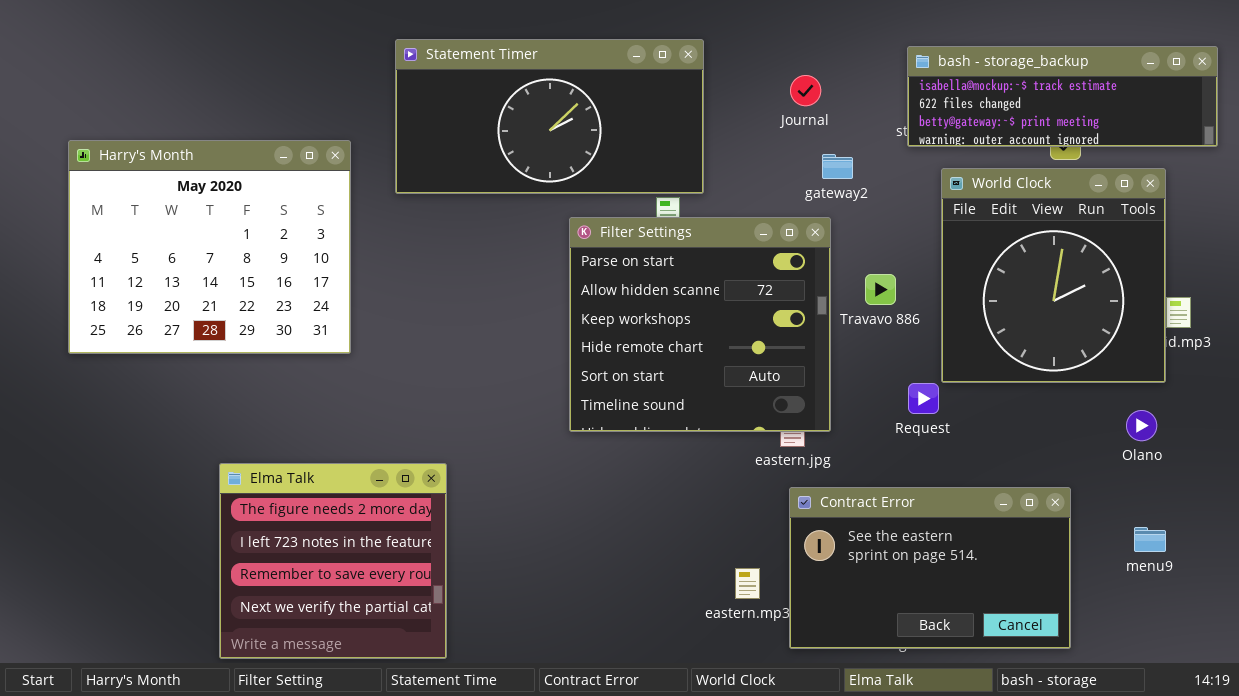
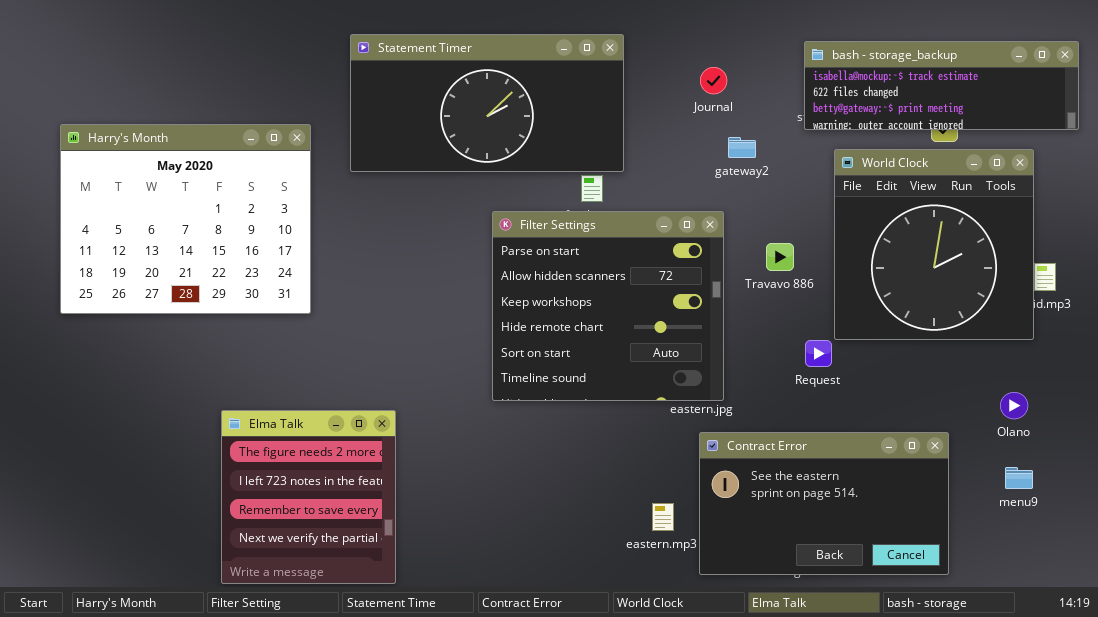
Filter Settings: [569,217,831,432] -> [492,211,724,401], moved
Olano: [1126,410,1157,441] -> [1000,392,1028,419], moved
Elma Talk: [219,463,447,659] -> [221,410,396,584], resized

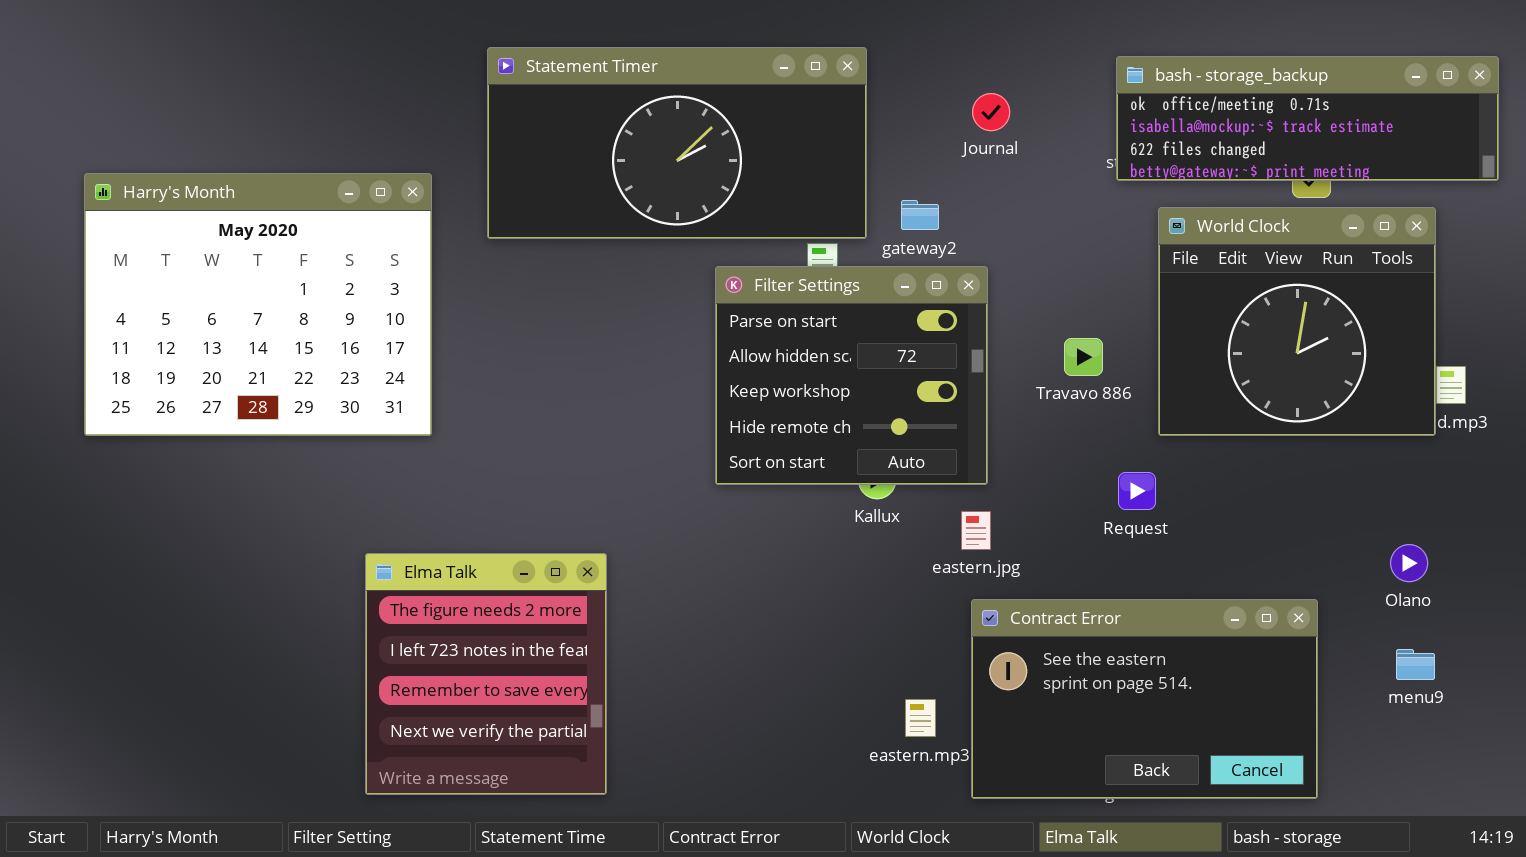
bash - storage_backup: [804,41,1079,130] -> [1116,56,1499,181], scrolled up 1 row
gateway2: [728,137,756,158] -> [901,200,939,230], moved
World Clock: [834,149,1034,340] -> [1158,207,1436,436], resized
Filter Settings: [492,211,724,401] -> [715,266,988,485], moved, resized
Elma Talk: [221,410,396,584] -> [365,553,607,795], moved

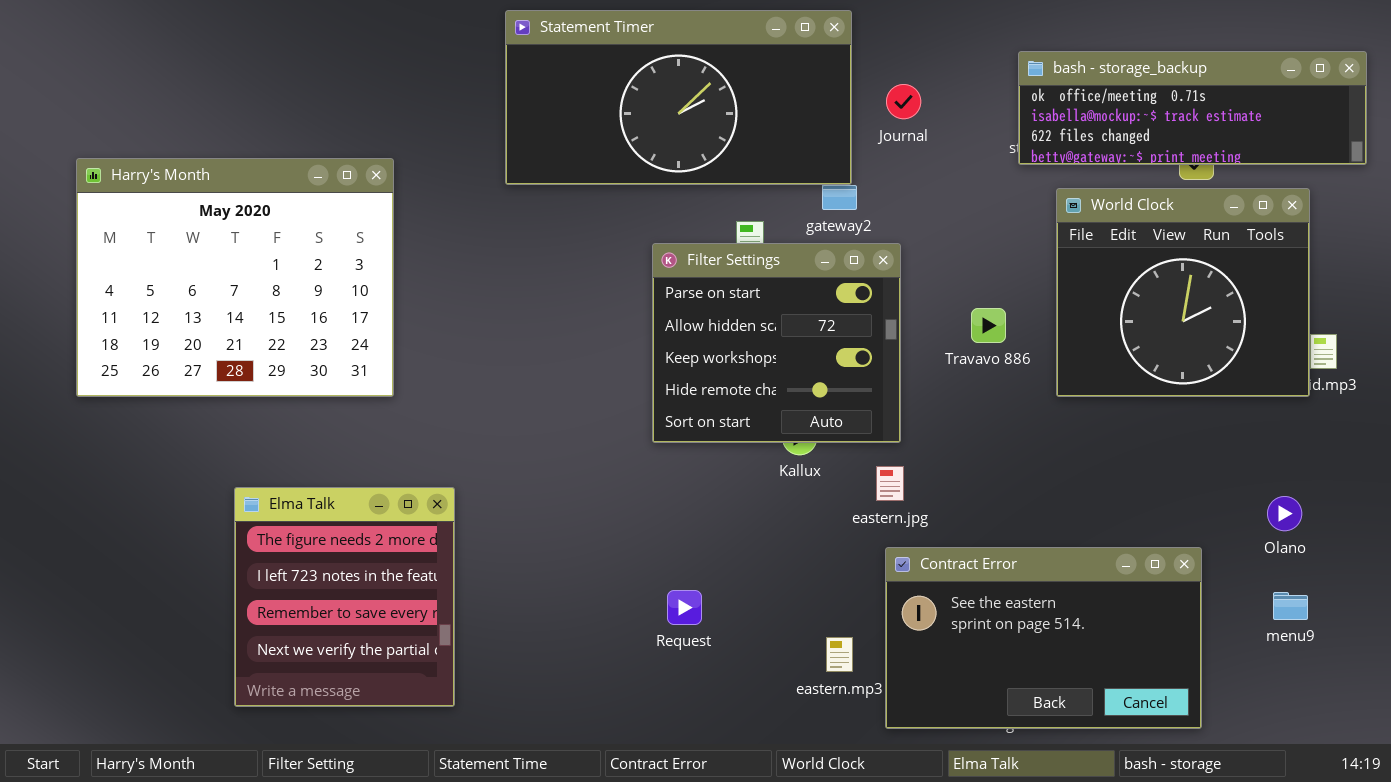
Statement Timer: [487,47,867,239] -> [505,10,852,185], moved
Request: [1118,472,1156,510] -> [667,590,702,625], moved
Elma Talk: [365,553,607,795] -> [234,487,455,707], moved

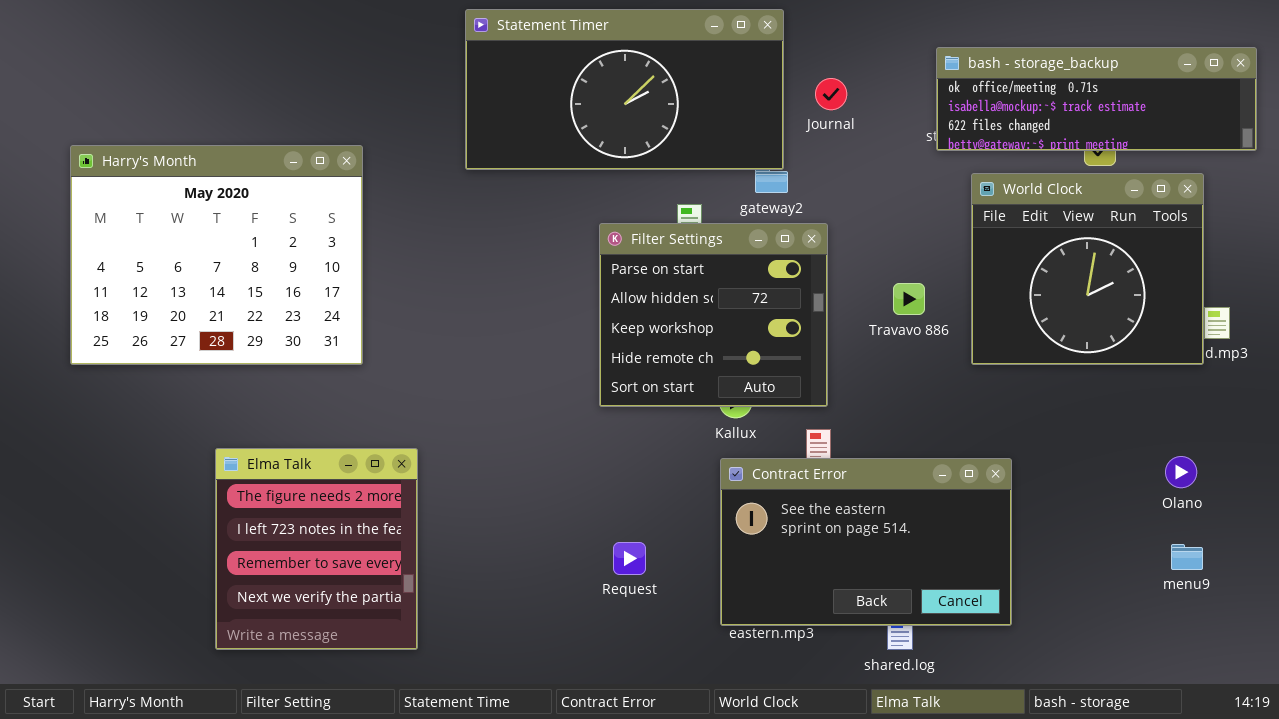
Contract Error: [885,547,1202,729] -> [720,458,1012,626], moved

